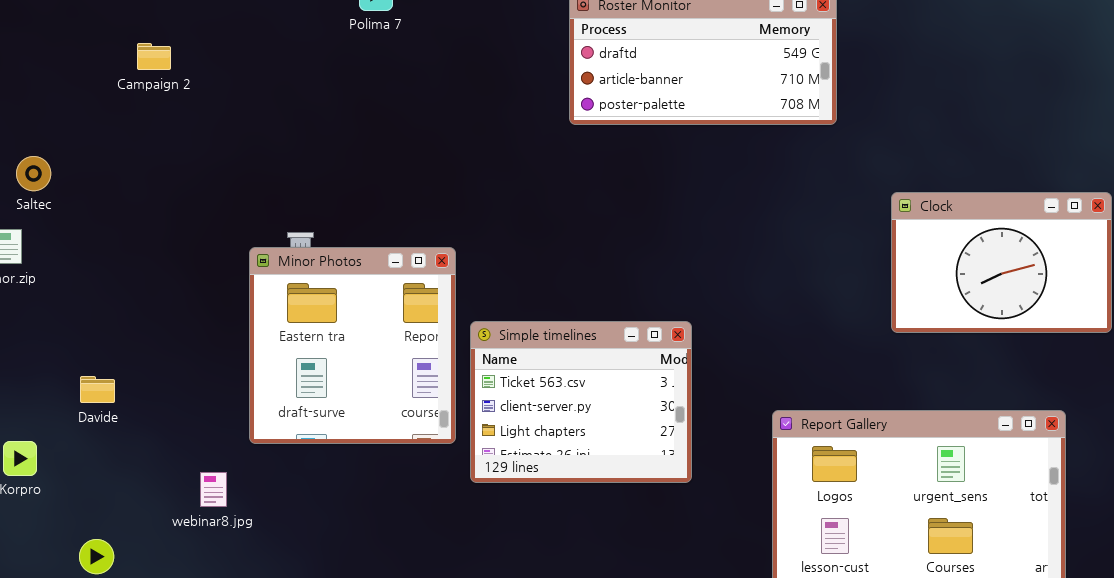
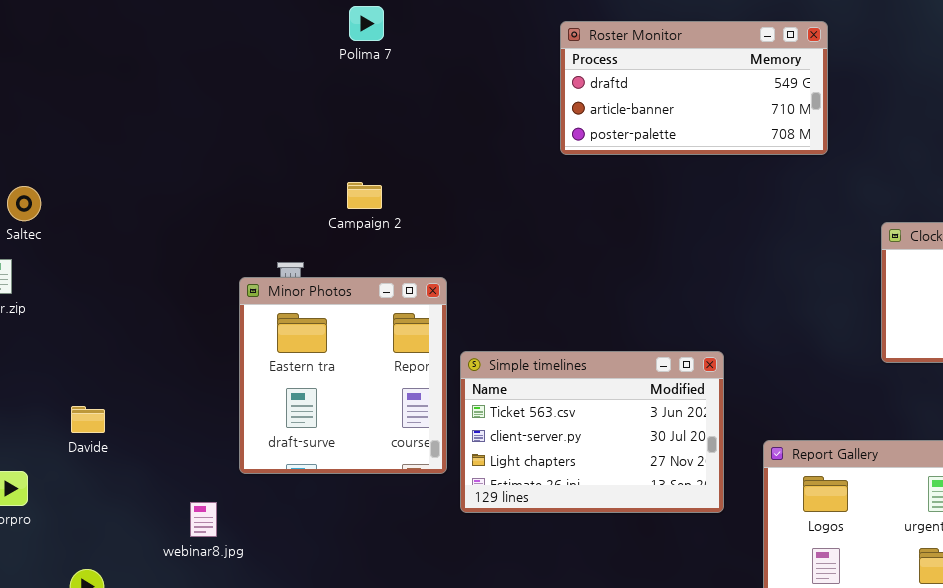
Campaign 2: [137,43,171,70] -> [347,182,382,209], moved
Simple timelines: [470,321,692,483] -> [460,351,724,513], resized

